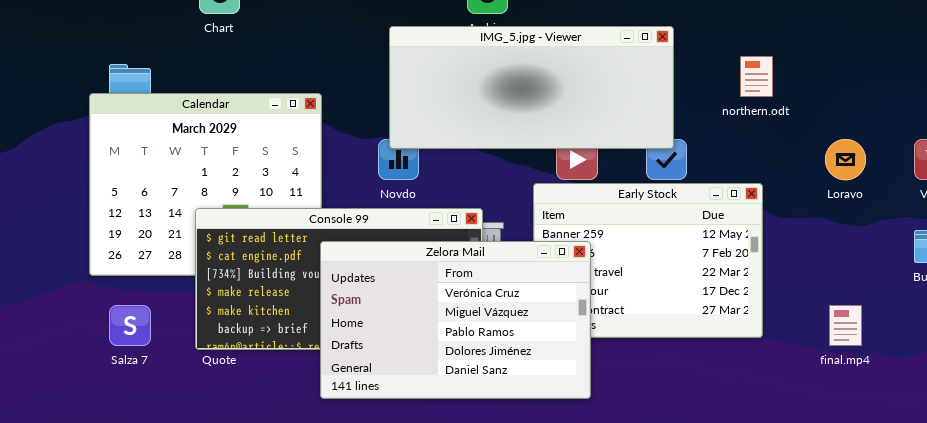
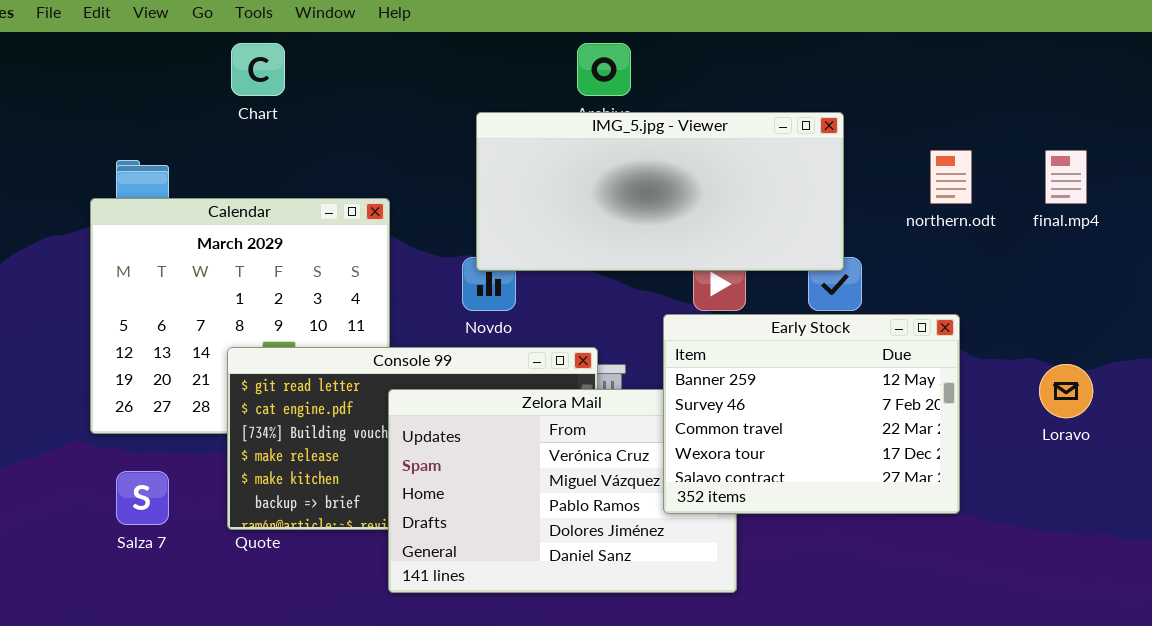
Loravo: [825,139,866,180] -> [1039,364,1093,418], moved
Early Stock: [533,183,763,338] -> [663,314,960,514], raised
final.mp4: [829,305,862,346] -> [1045,150,1087,204], moved

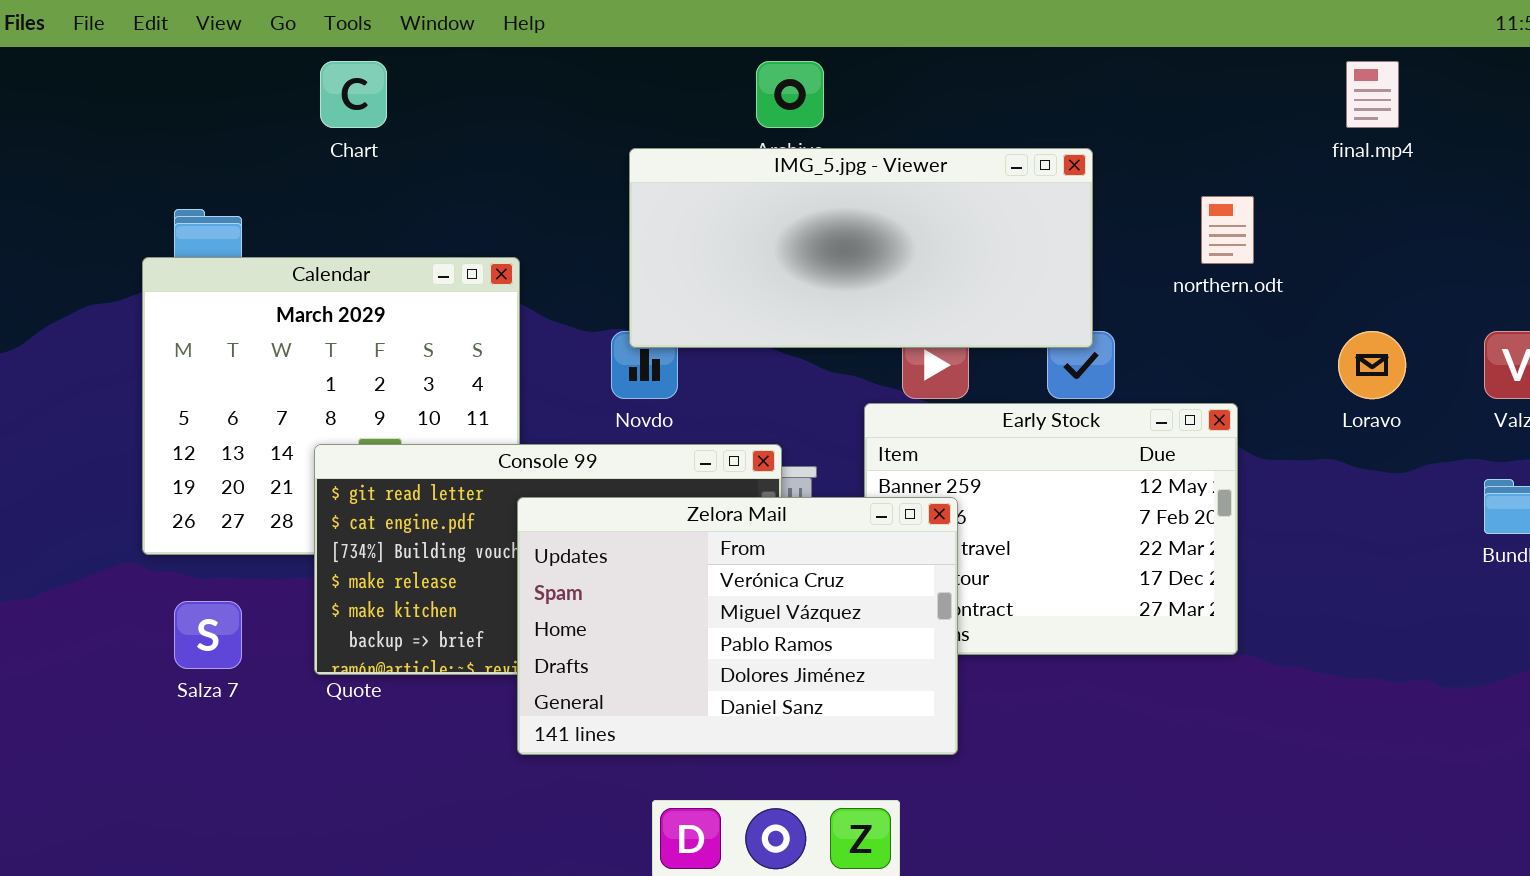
final.mp4: [1045,150,1087,204] -> [1346,61,1399,128], moved
Loravo: [1039,364,1093,418] -> [1338,331,1406,399], moved
Zelora Mail: [388,389,737,593] -> [517,497,958,755], raised

